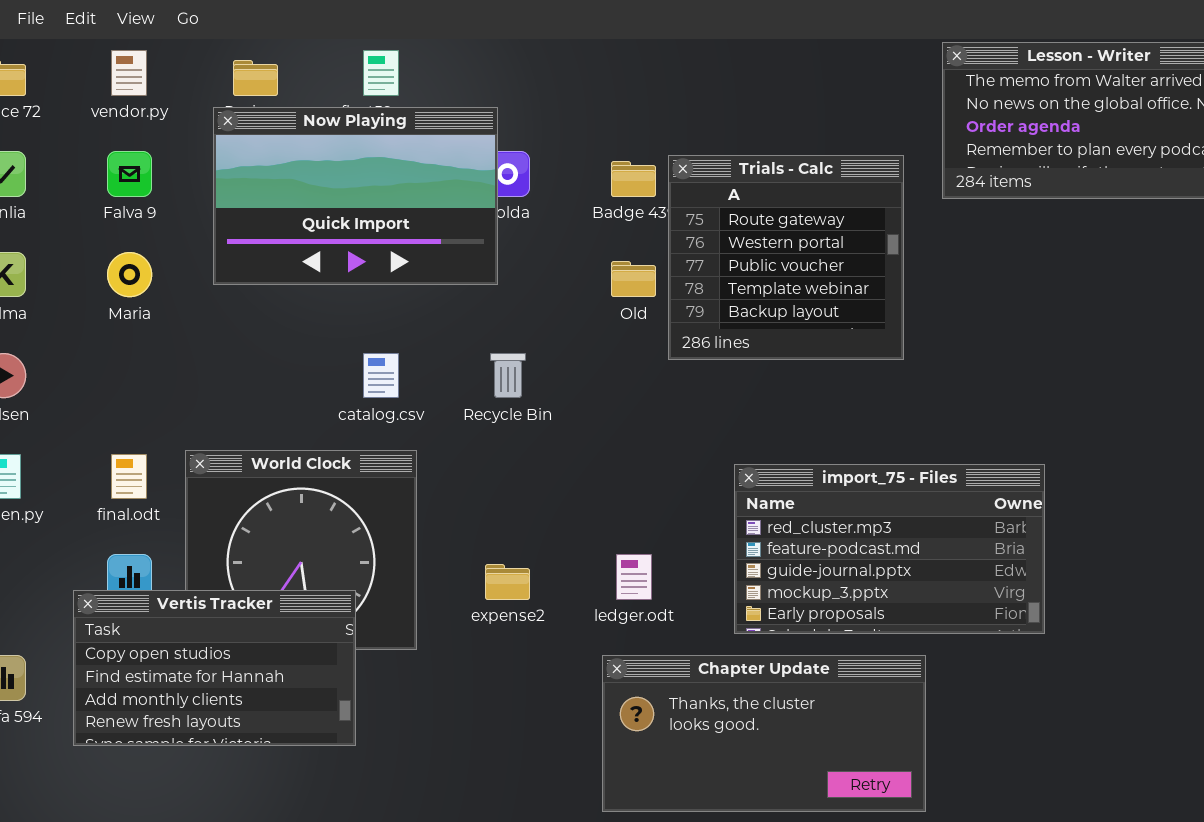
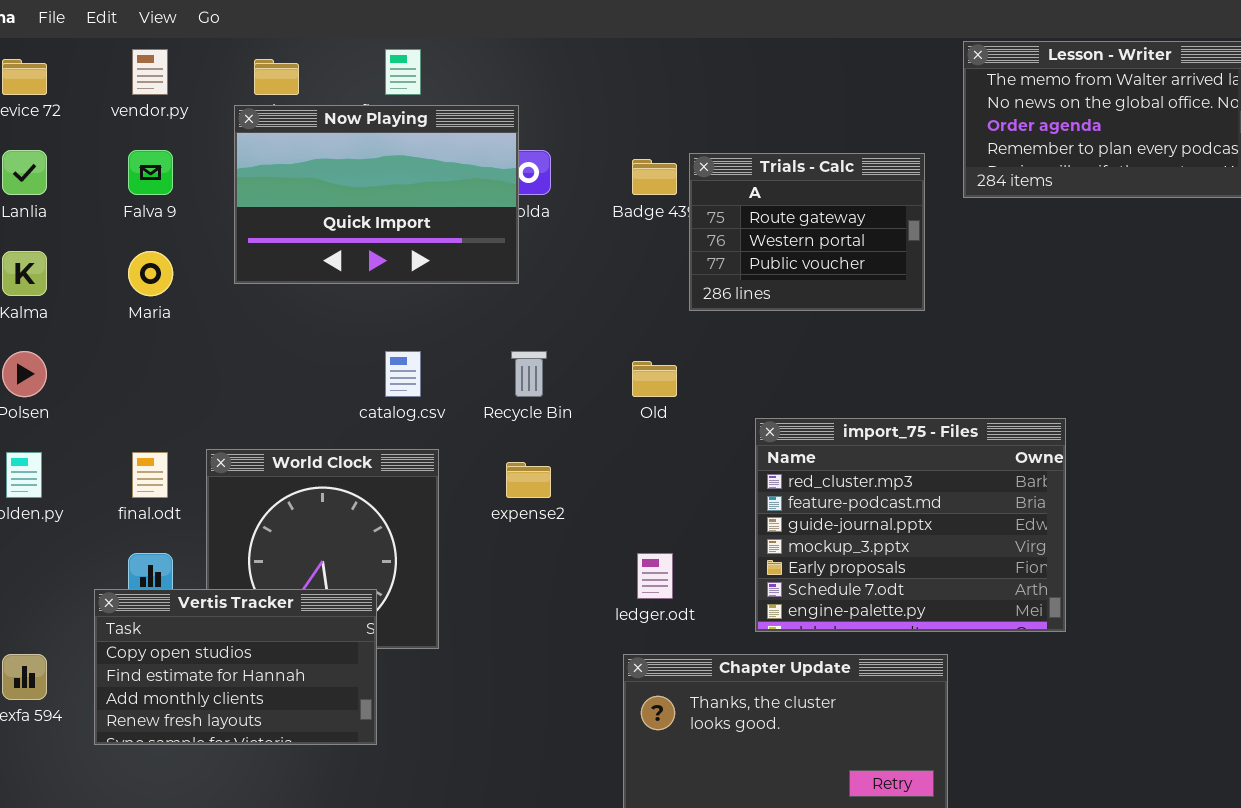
Trials - Calc: [668,155,904,360] -> [689,153,925,311], resized
Old: [611,261,656,297] -> [632,361,677,397], moved
import_75 - Files: [734,464,1045,634] -> [755,418,1066,632], resized
expense2: [485,564,530,600] -> [506,462,551,498], moved

